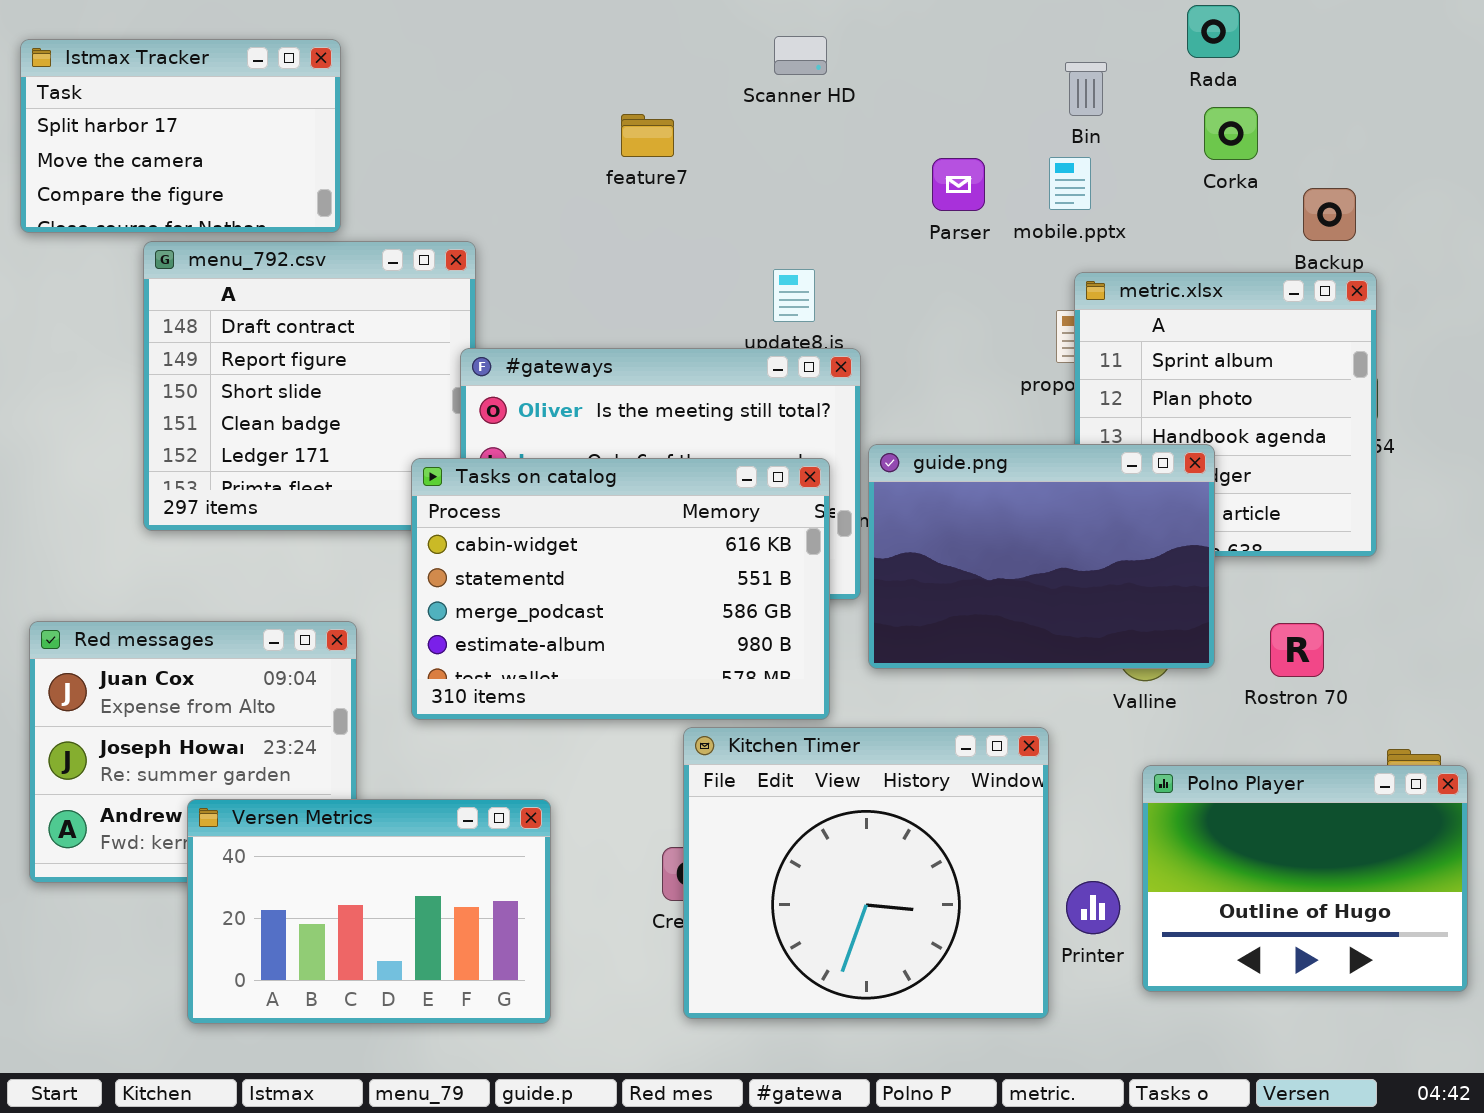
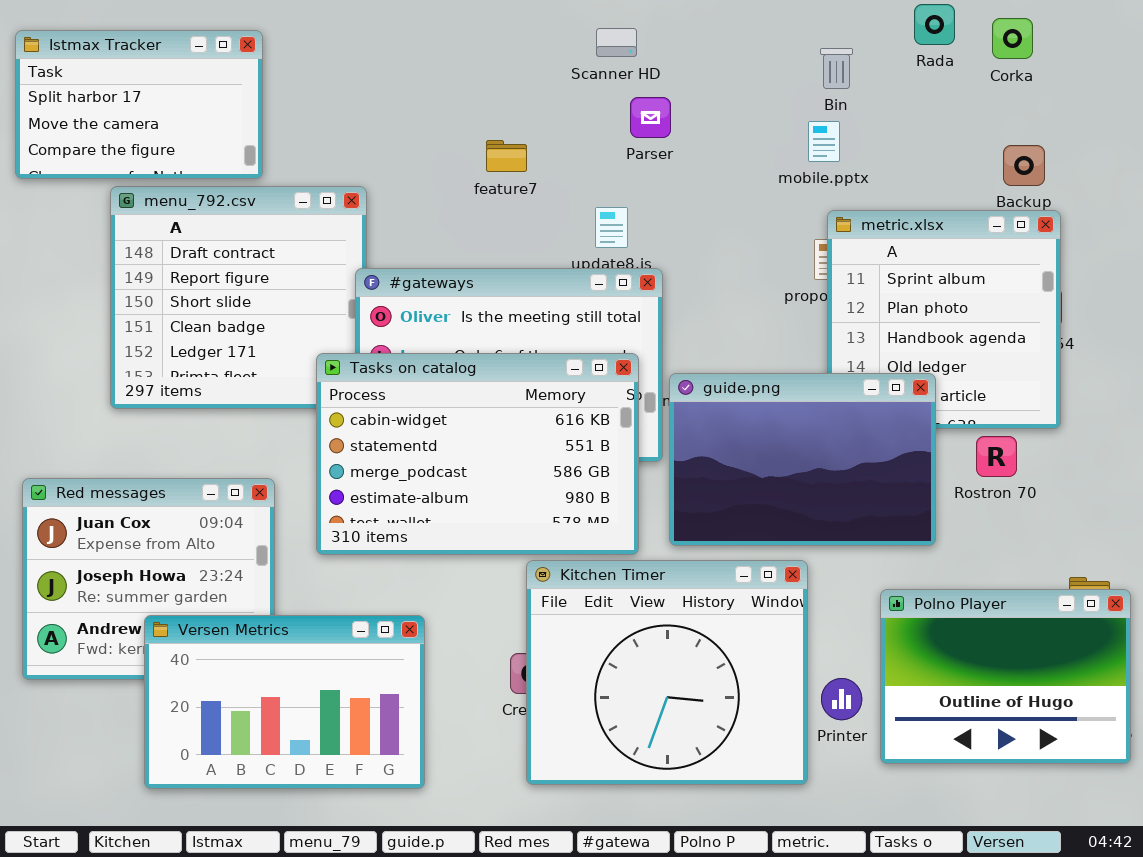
Corka: [1204,107,1258,160] -> [992,18,1033,59], moved
feature7: [621,114,674,157] -> [486,140,527,172], moved
Parser: [932,158,985,211] -> [630,97,671,138], moved
guide.png: [868,444,1215,669] -> [669,373,936,546], moved
Rostron 70: [1270,623,1324,677] -> [976,436,1017,477], moved

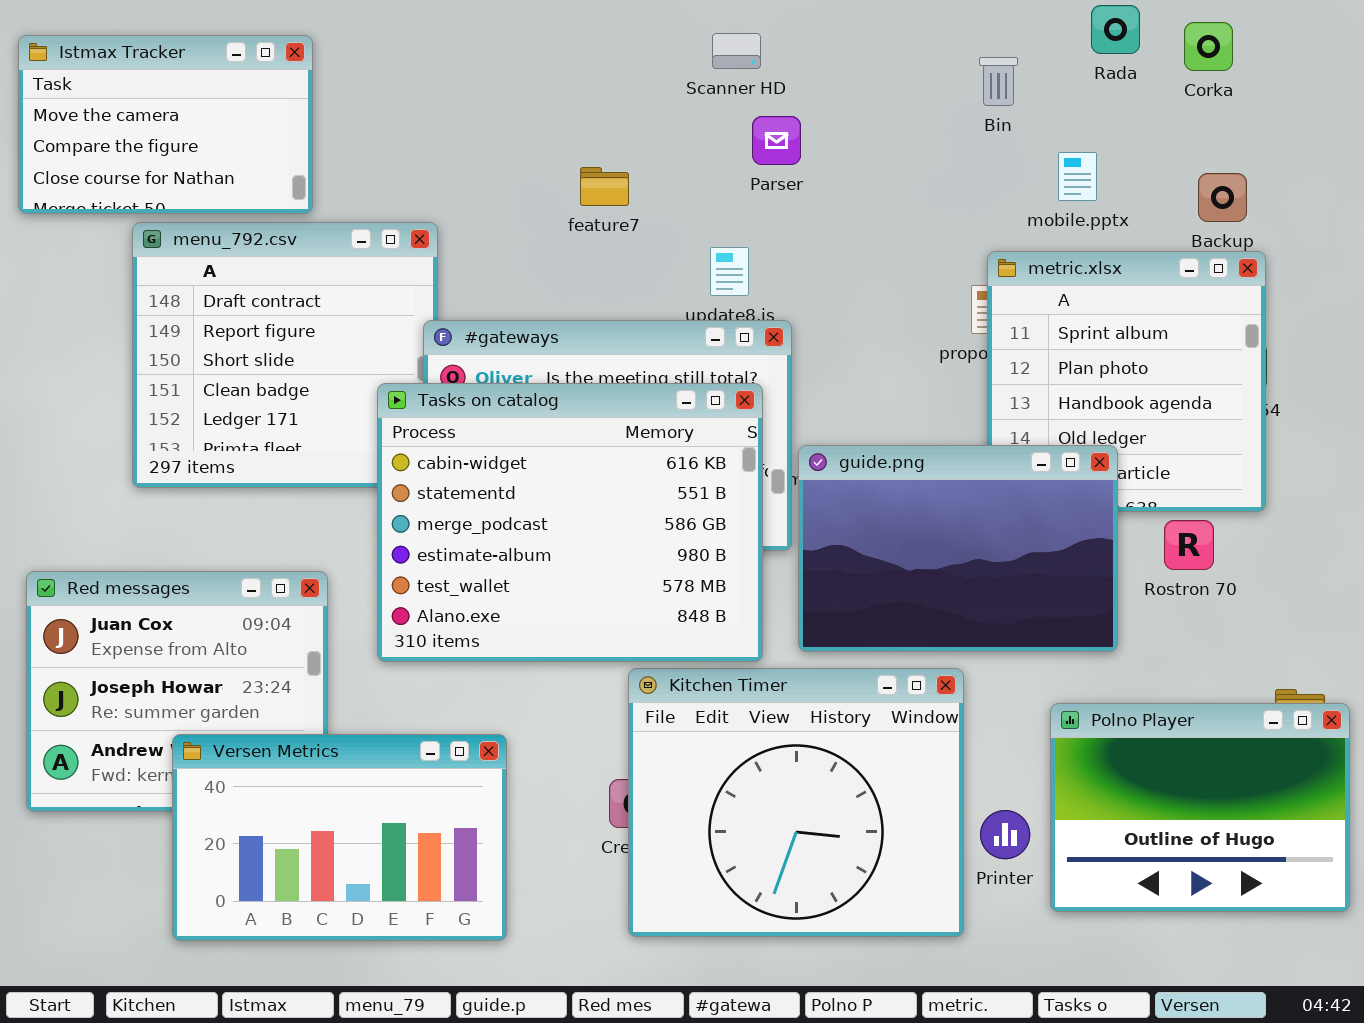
Istmax Tracker: [15,30,263,179] -> [18,35,313,214], scrolled down 1 row
mobile.pptx: [808,121,840,162] -> [1058,152,1097,201], moved
Tasks on catalog: [316,353,639,555] -> [377,383,763,662], resized

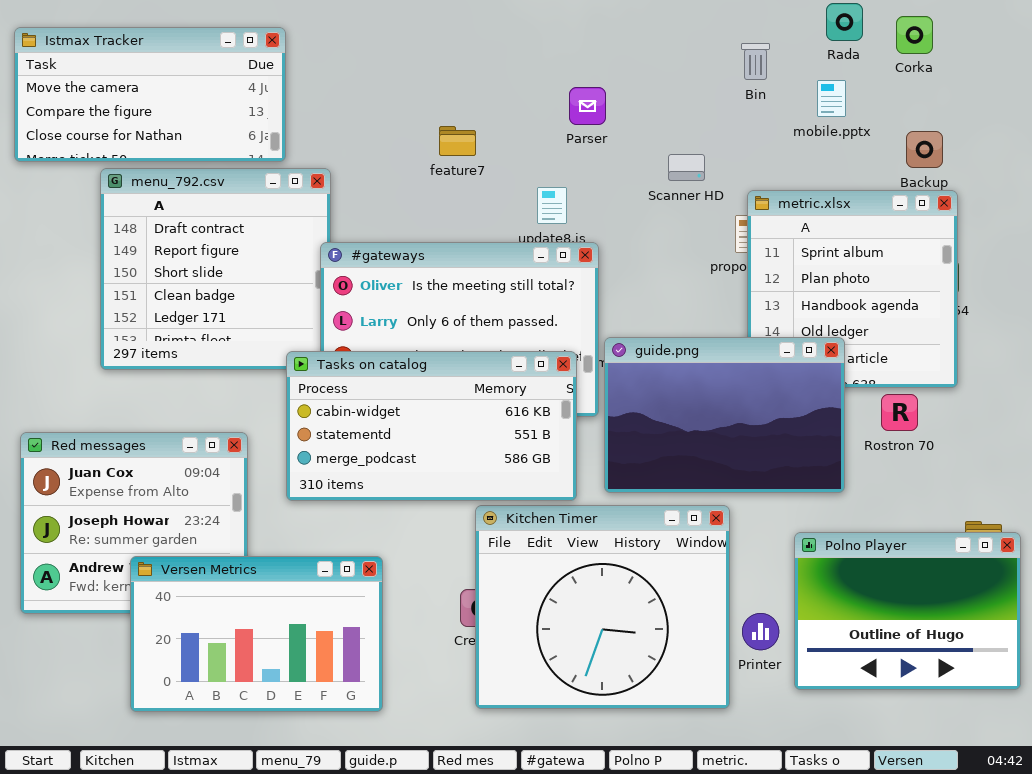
Scanner HD: [712,33,761,69] -> [668,154,705,181], moved
Istmax Tracker: [18,35,313,214] -> [14,27,286,162], resized
mobile.pptx: [1058,152,1097,201] -> [817,80,846,117], moved
Tasks on catalog: [377,383,763,662] -> [286,351,577,501], resized

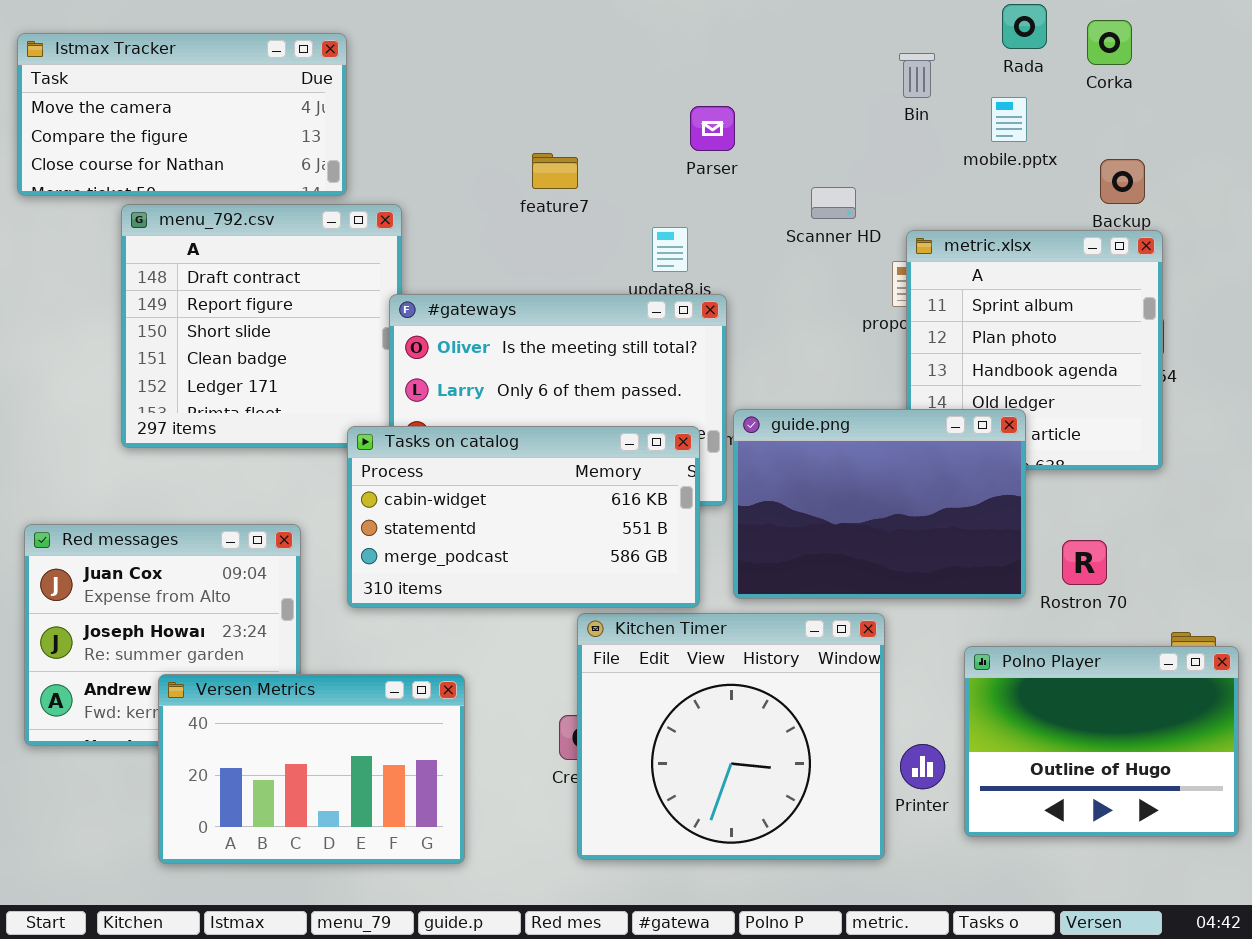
Rostron 70: [881,394,918,431] -> [1062,540,1107,585], moved

